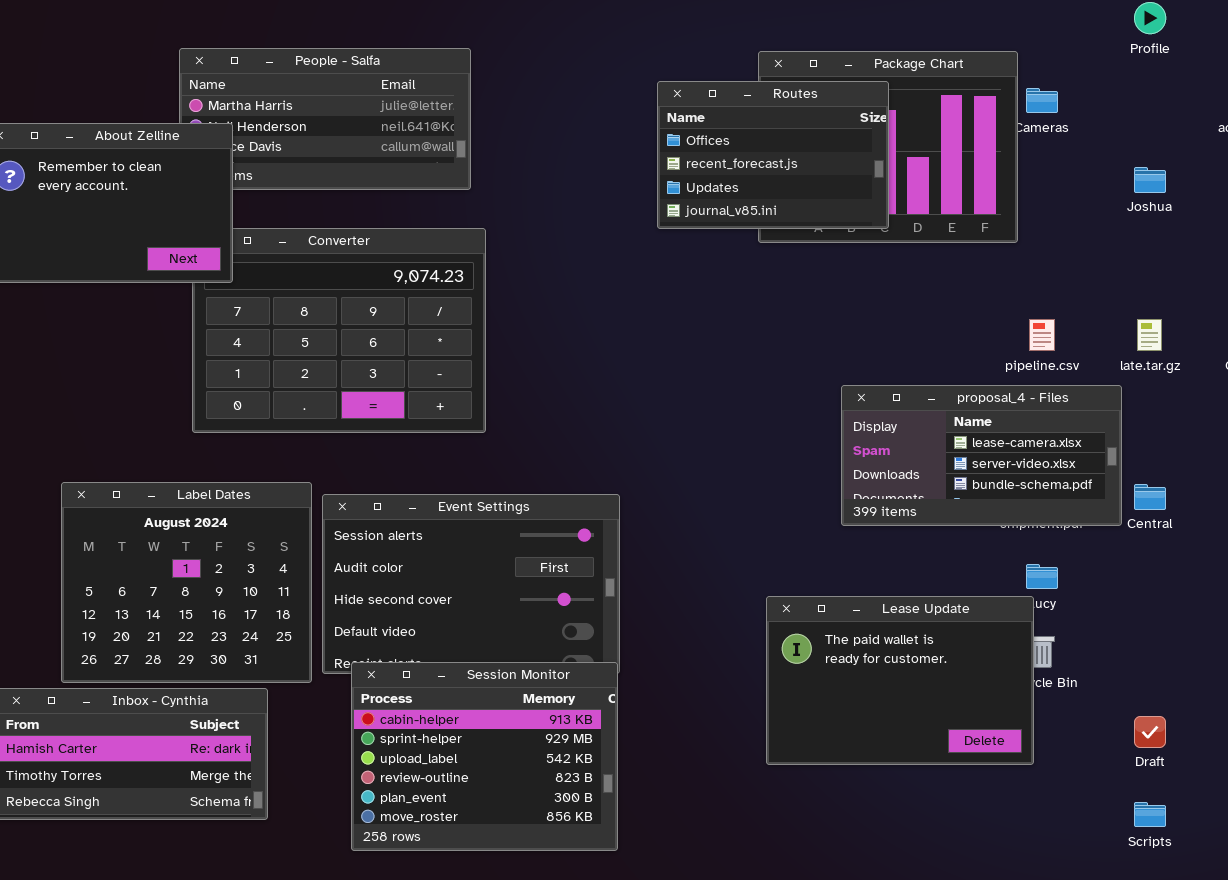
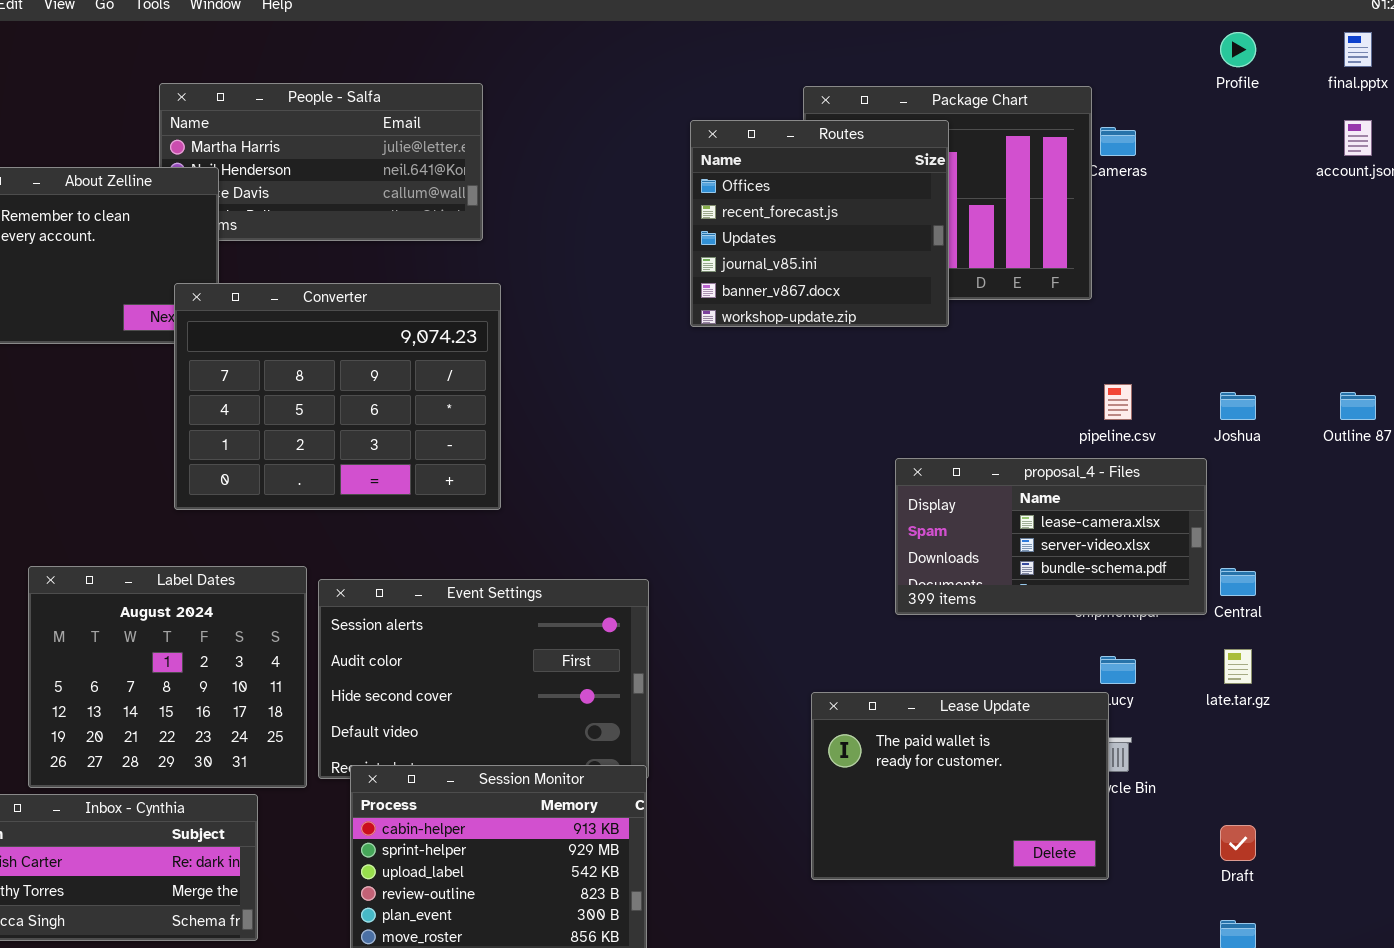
Routes: [657,81,889,229] -> [690,120,949,327], resized
Joshua: [1134,167,1166,193] -> [1220,392,1256,420], moved
Converter: [192,228,486,433] -> [174,283,501,510], raised
late.tar.gz: [1137,319,1162,351] -> [1224,649,1252,684], moved

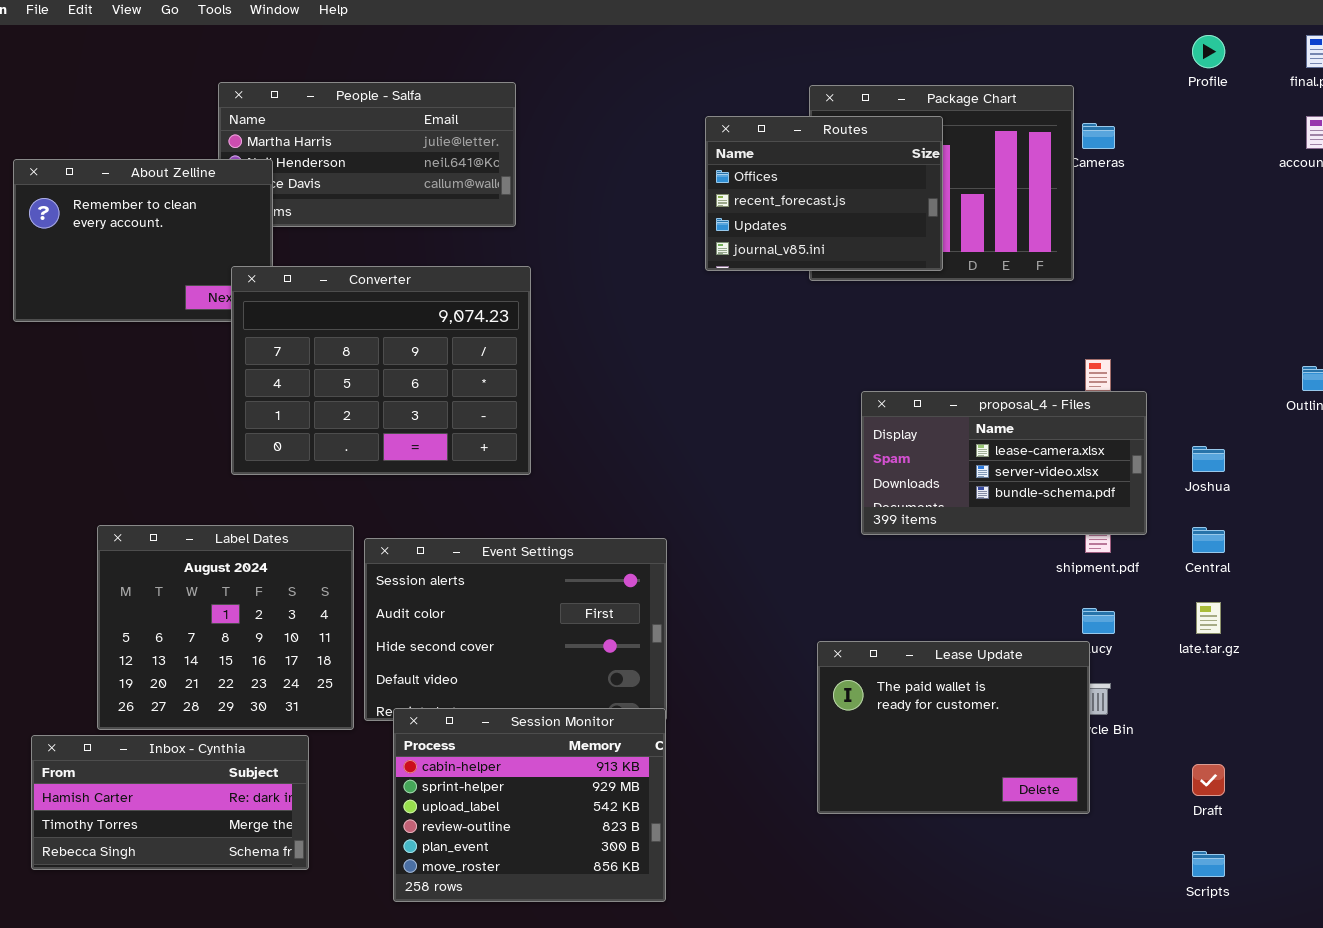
Routes: [690,120,949,327] -> [705,116,943,271], resized
Joshua: [1220,392,1256,420] -> [1192,446,1225,472], moved
proposal_4 - Files: [895,458,1207,615] -> [861,391,1147,535], moved

